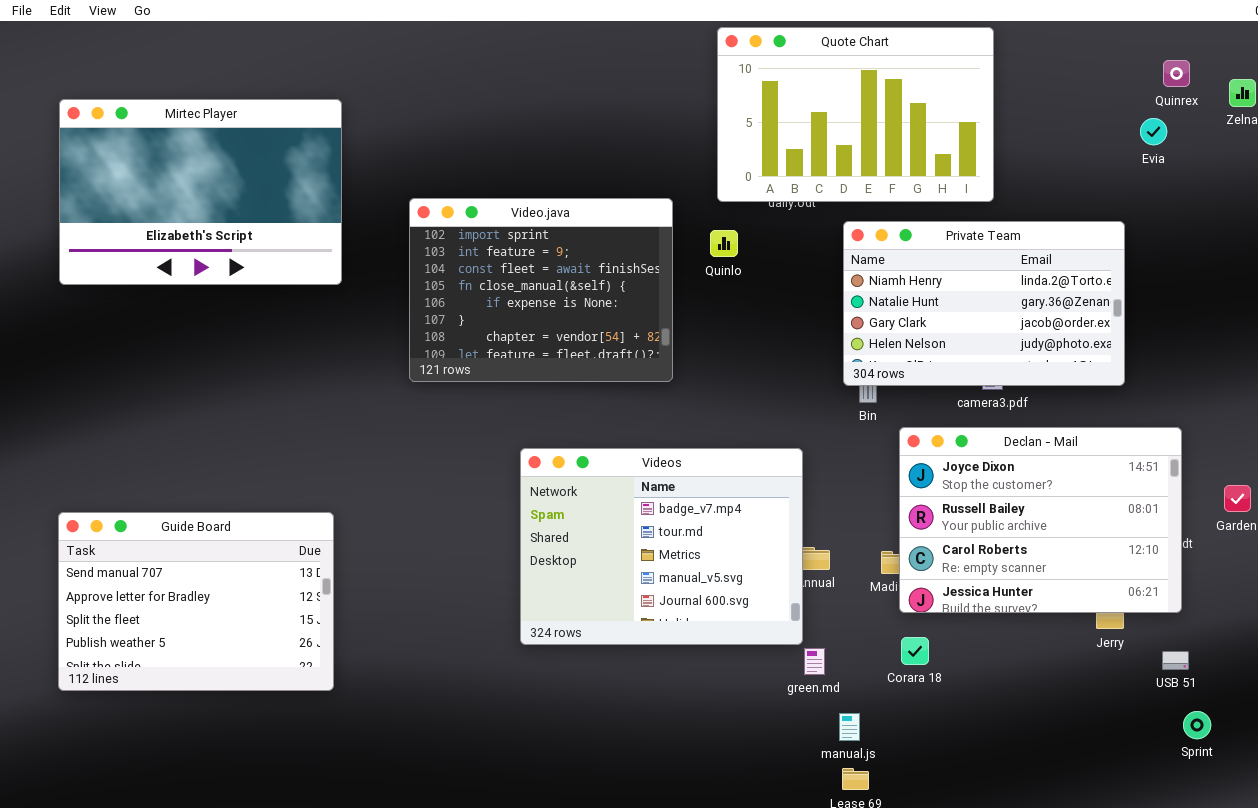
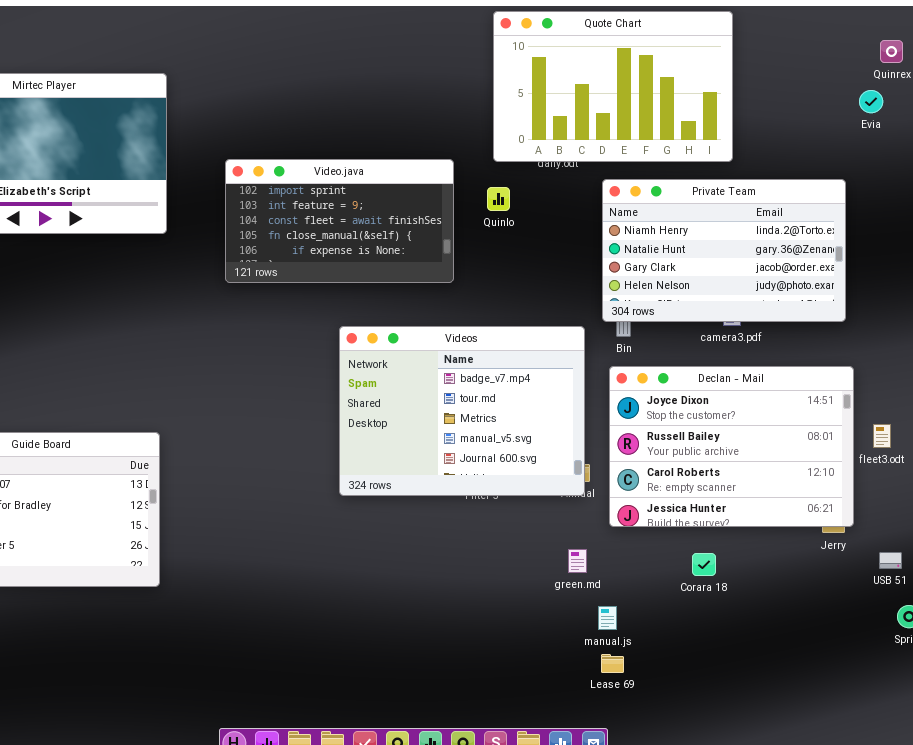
Video.java: [409,198,673,382] -> [225,159,454,283], resized
Declan - Mail: [899,427,1182,613] -> [609,366,854,527], moved
Videos: [520,448,803,645] -> [339,326,585,496], moved
Corara 18: [901,637,929,665] -> [692,553,716,576], moved

